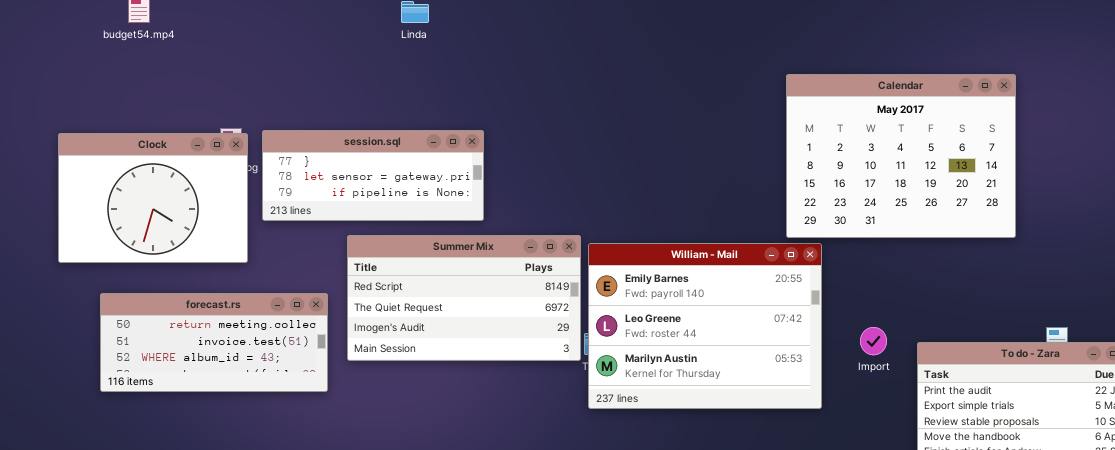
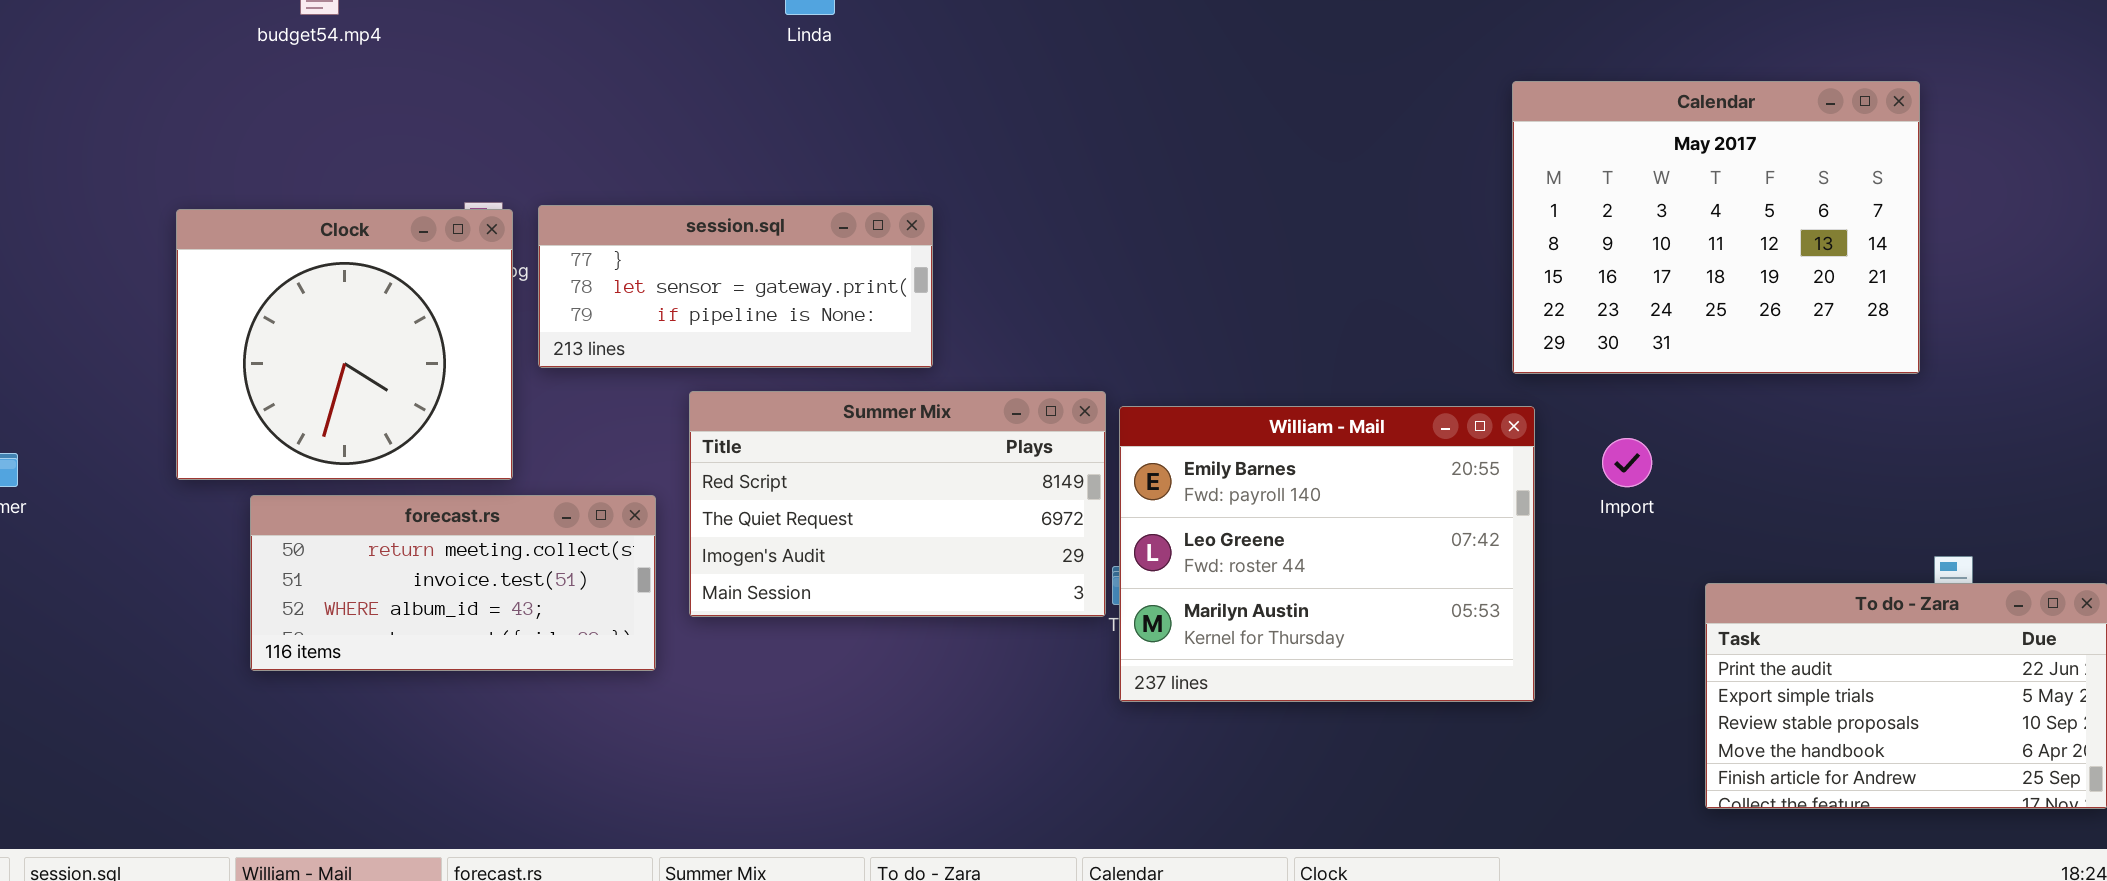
Calendar: [786,74,1016,238] -> [1512,81,1920,374], moved
Clock: [58,133,248,263] -> [176,209,513,480], resized
Import: [860,327,887,355] -> [1602,438,1652,487], moved

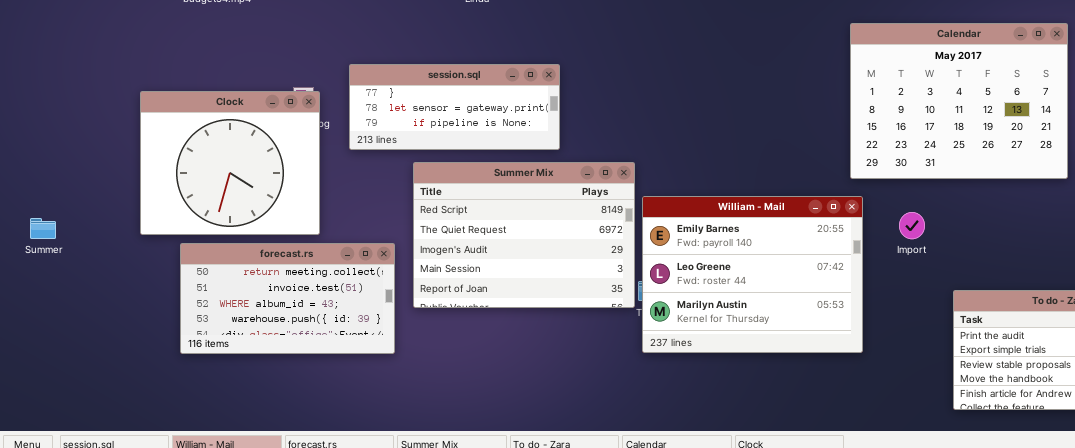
session.sql: [538,205,933,368] -> [349,64,560,150], moved
Summer Mix: [689,391,1106,617] -> [413,162,635,308], resized
forecast.rs: [250,495,656,671] -> [180,243,395,354], resized

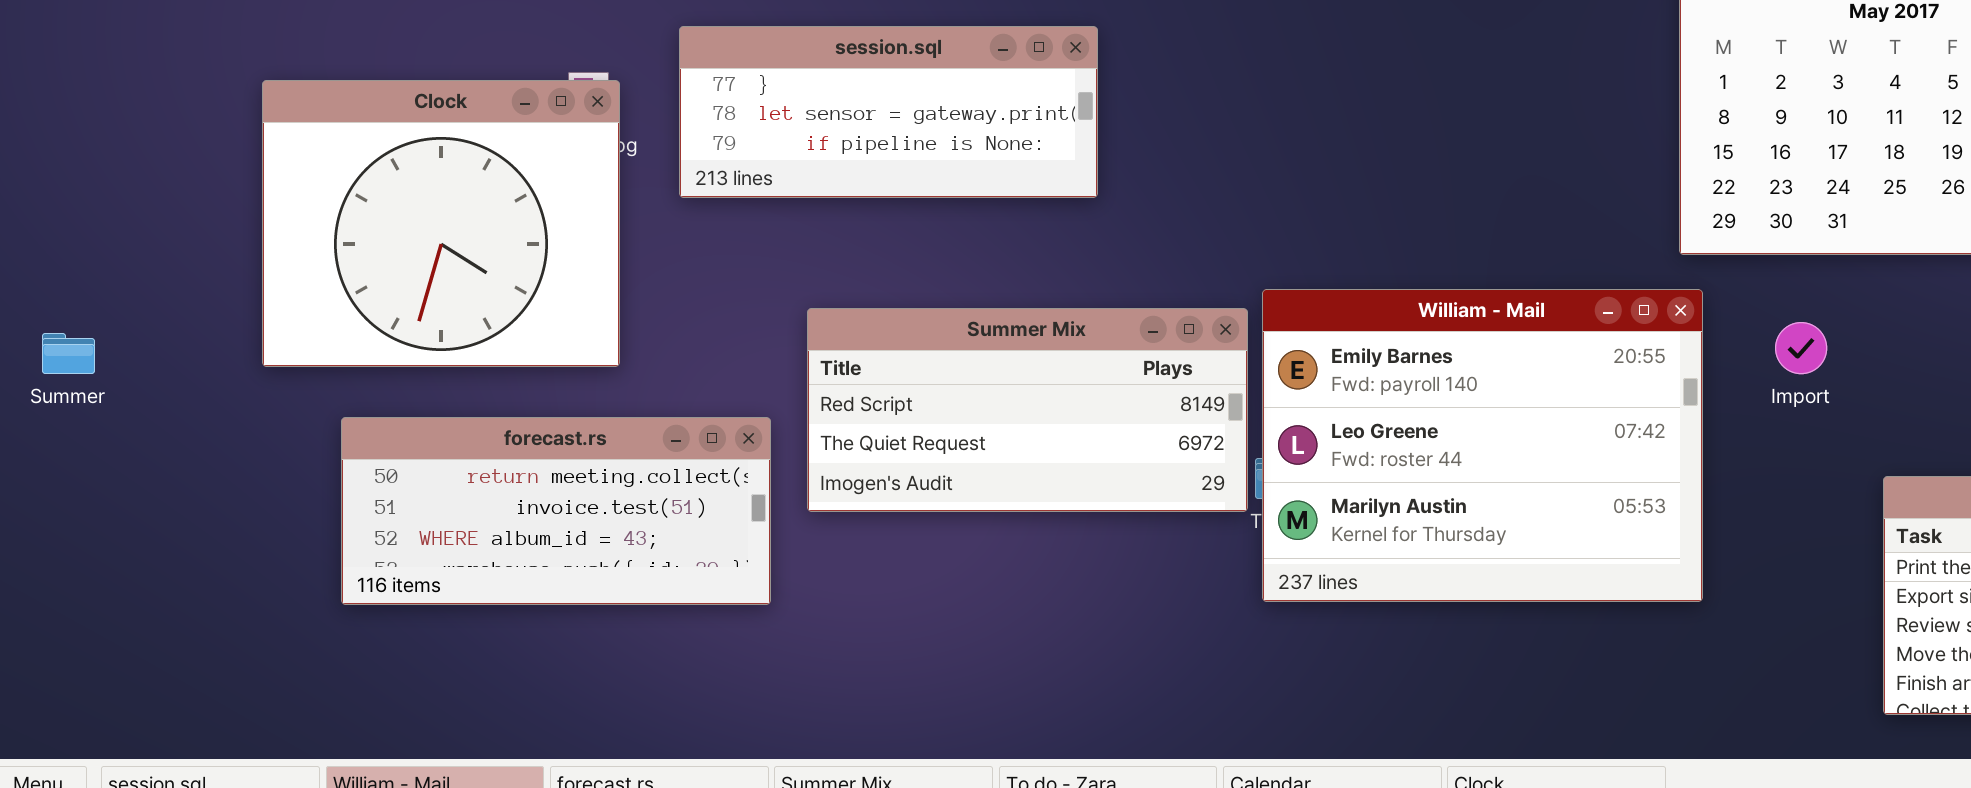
Summer Mix: [413,162,635,308] -> [807,308,1248,512], resized
forecast.rs: [180,243,395,354] -> [341,417,771,605], resized

